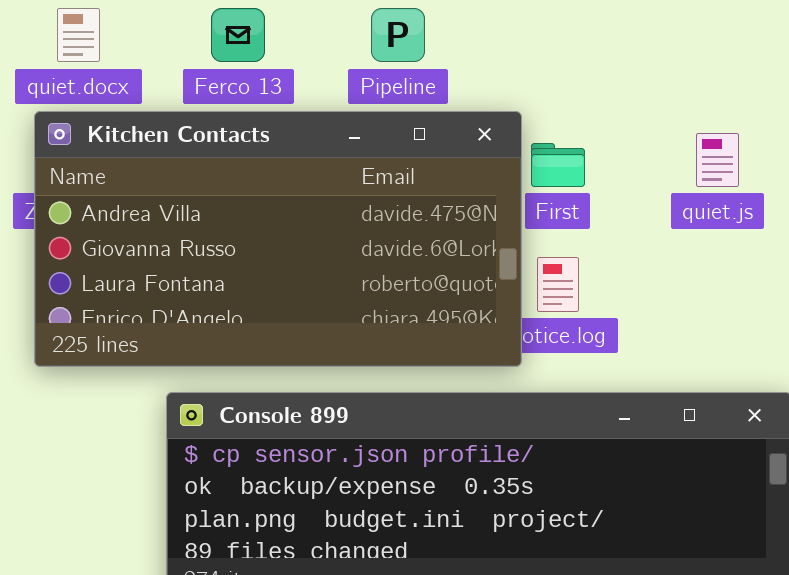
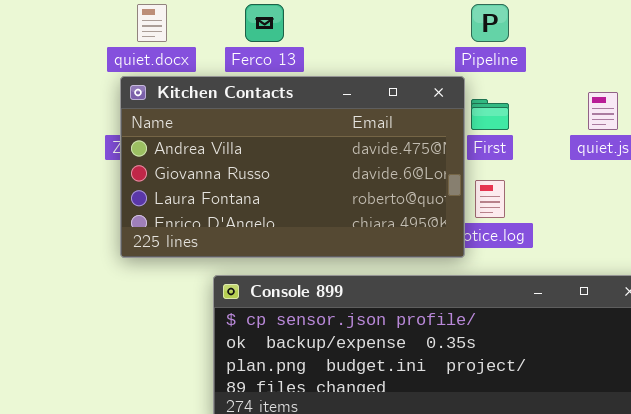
Pipeline: [371,8,425,62] -> [471,4,509,42], moved

